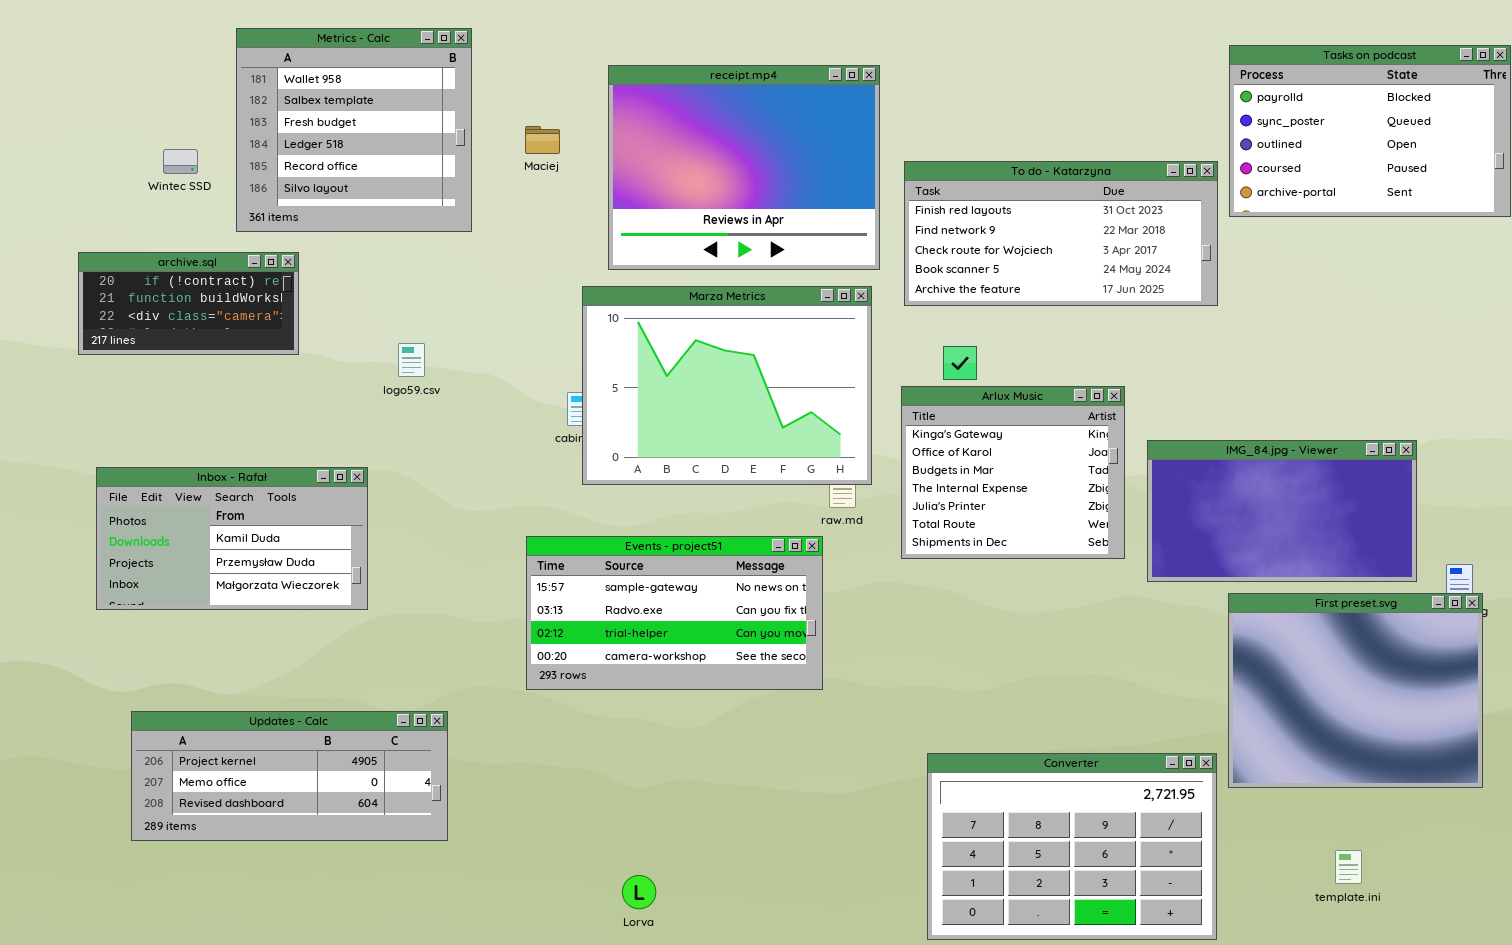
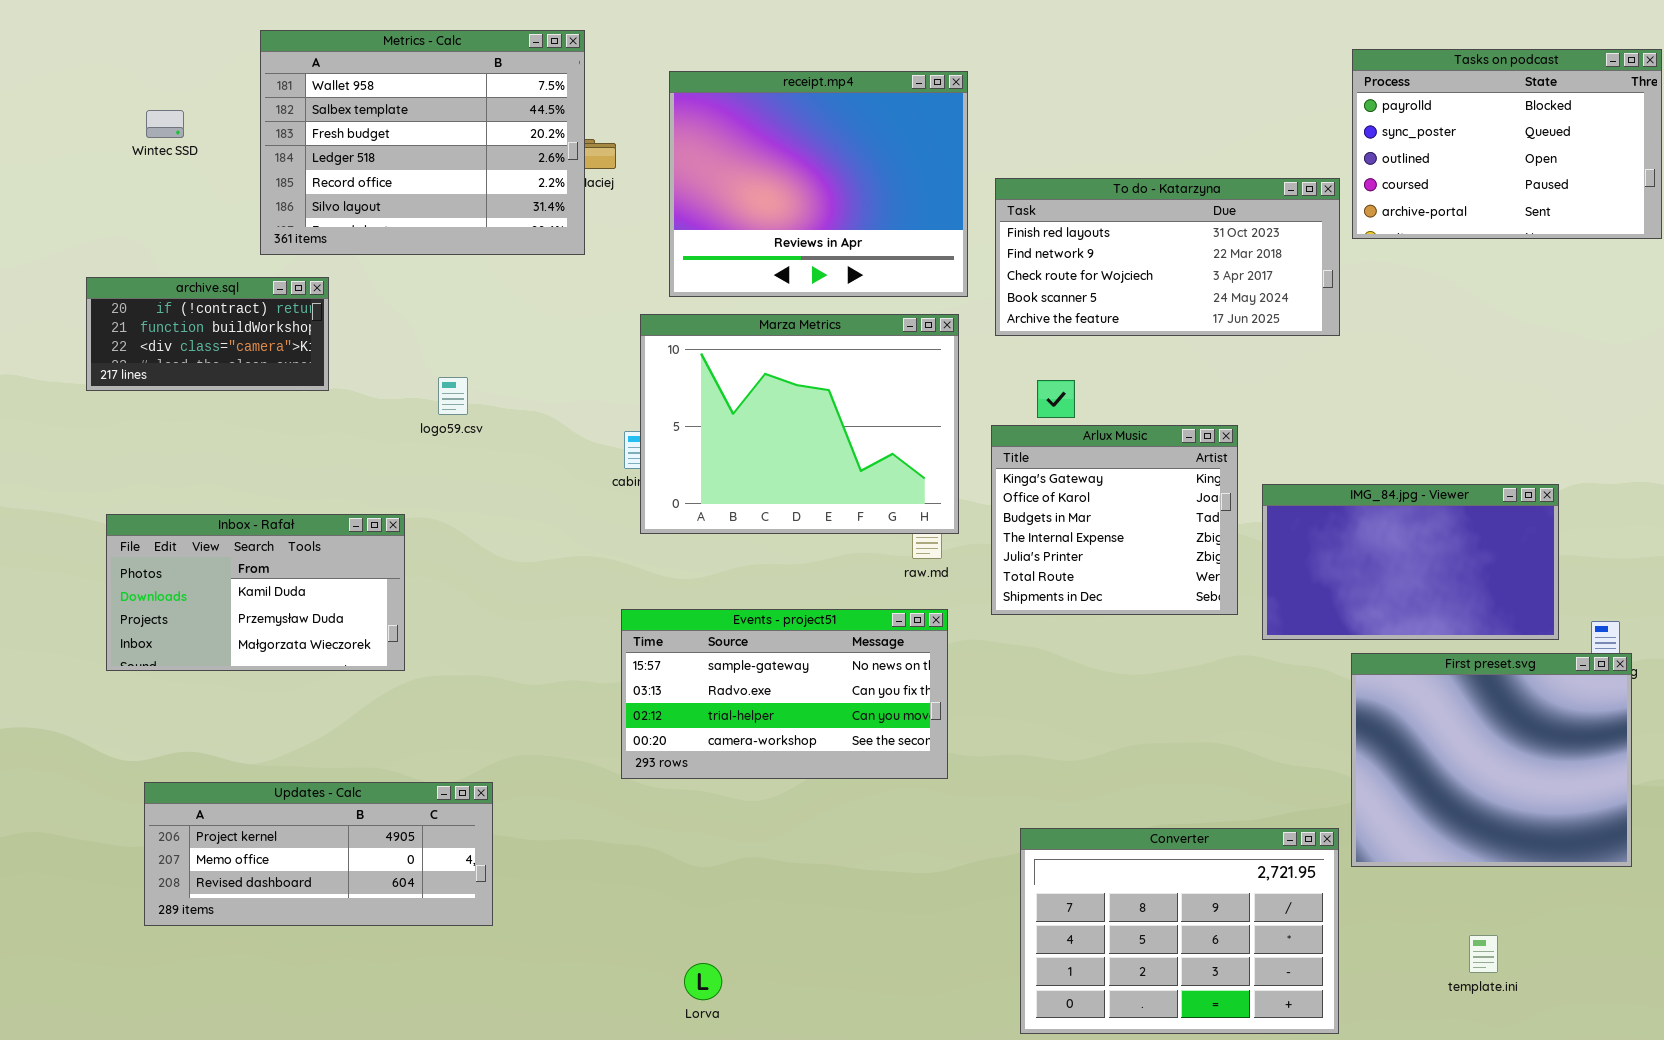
Metrics - Calc: [236,28,472,232] -> [260,30,585,255], resized
Wintec SSD: [163,149,198,174] -> [146,110,184,138], moved
Events - project51: [526,536,823,690] -> [621,609,948,779], moved

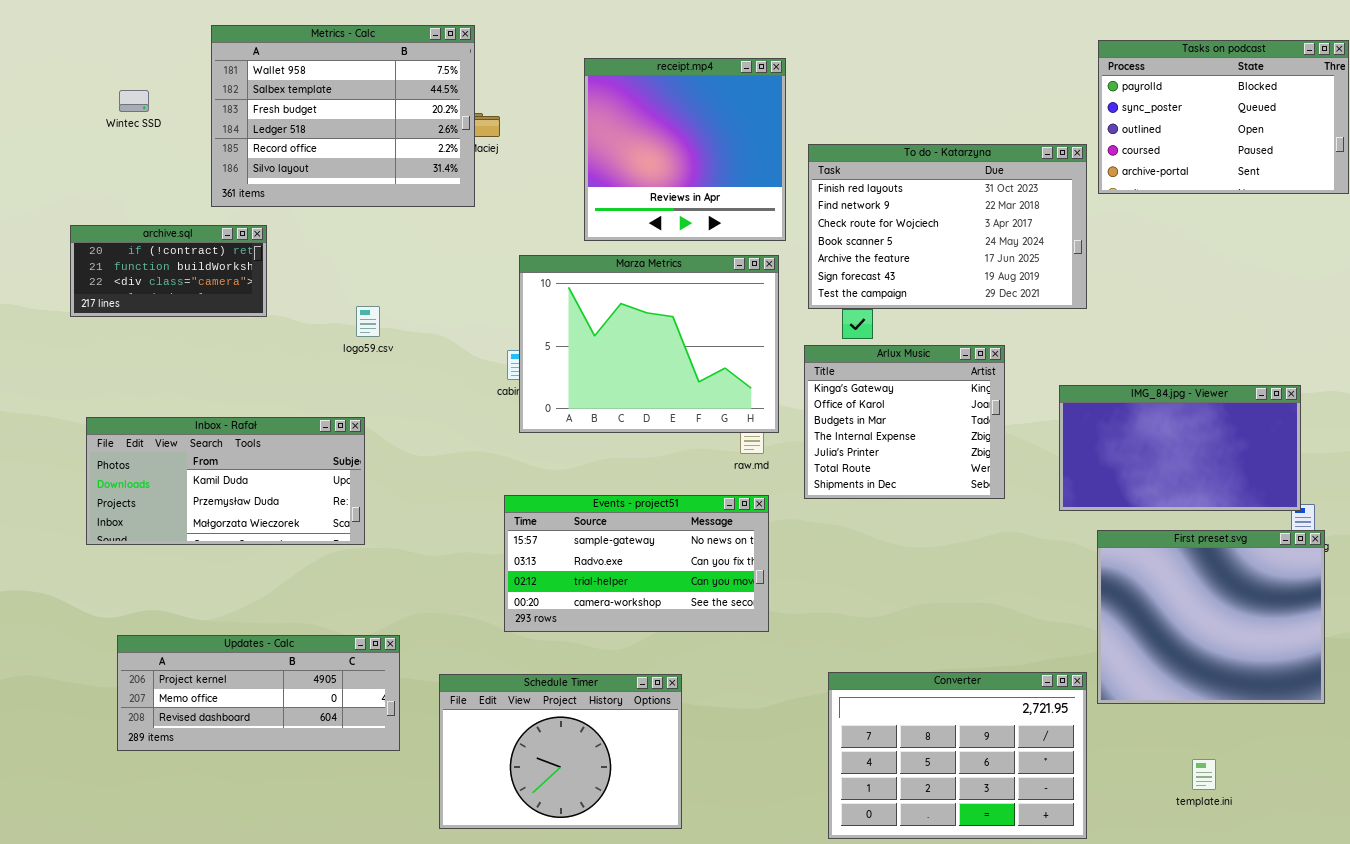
receipt.mp4: [669,71,968,297] -> [584,58,786,241], resized
To do - Katarzyna: [995,178,1340,336] -> [808,144,1087,309], resized
IMG_84.jpg - Viewer: [1262,484,1559,640] -> [1059,385,1301,511], moved
Inbox - Rafał: [106,514,405,671] -> [86,417,365,545], resized
Schedule Timer: none -> [439,674,682,829], opened

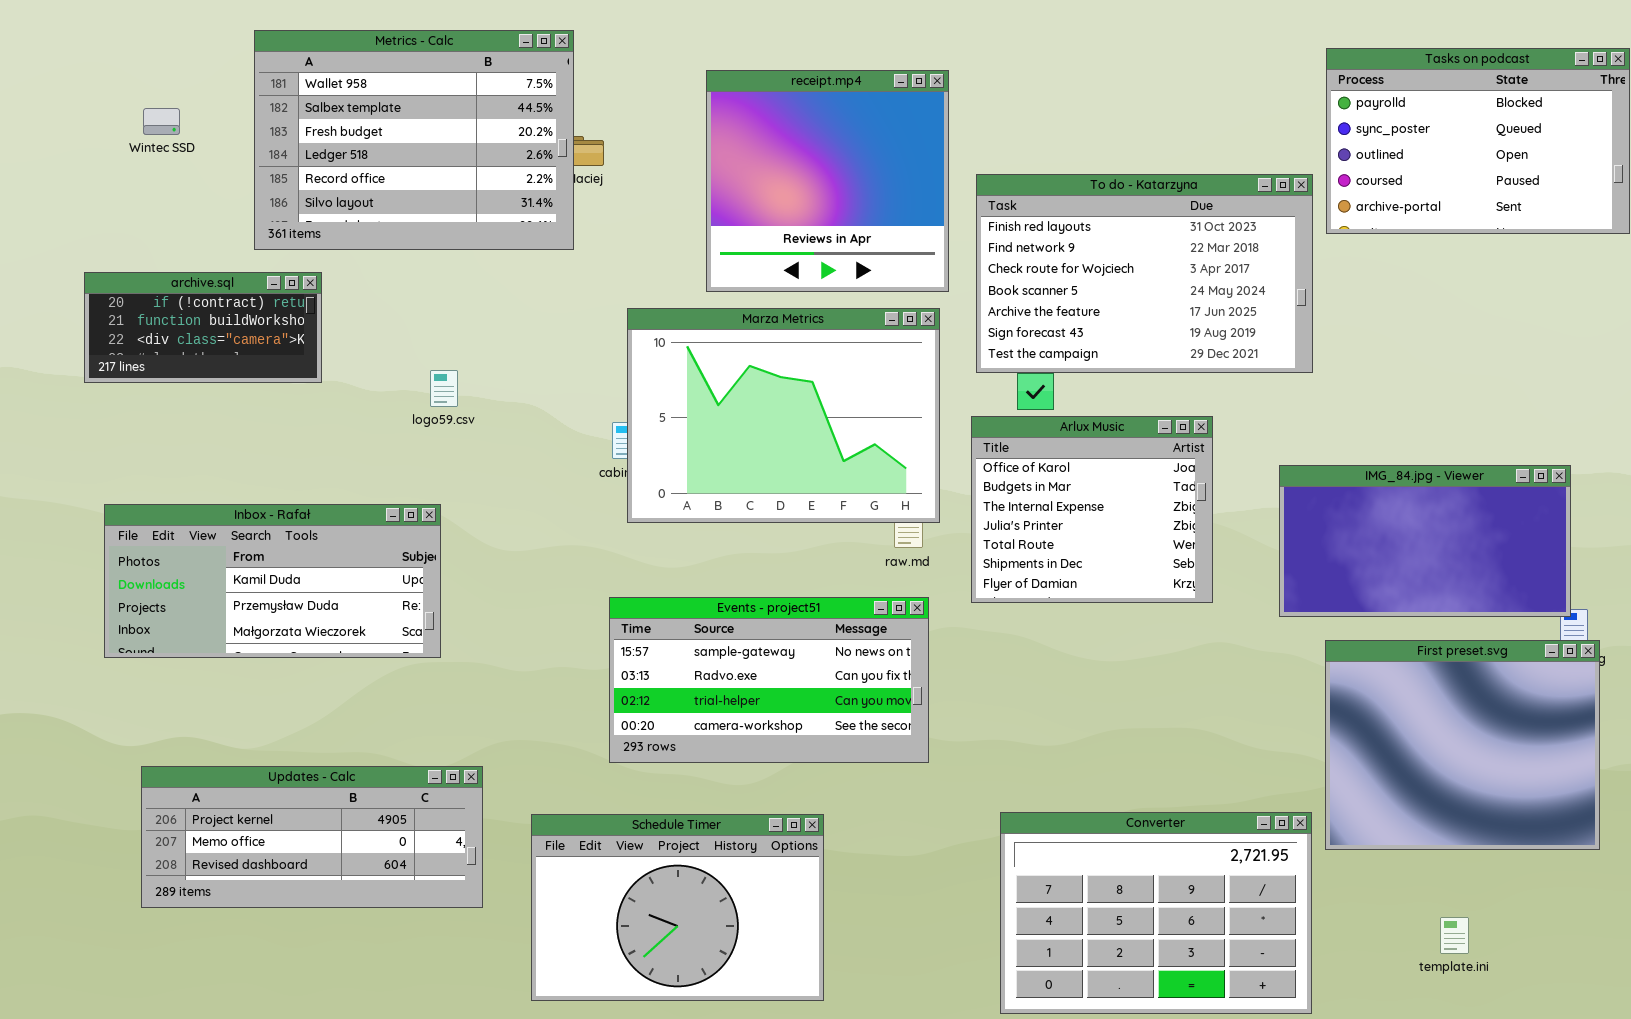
Arlux Music: [804,345,1005,499] -> [971,416,1213,603], scrolled down 1 row

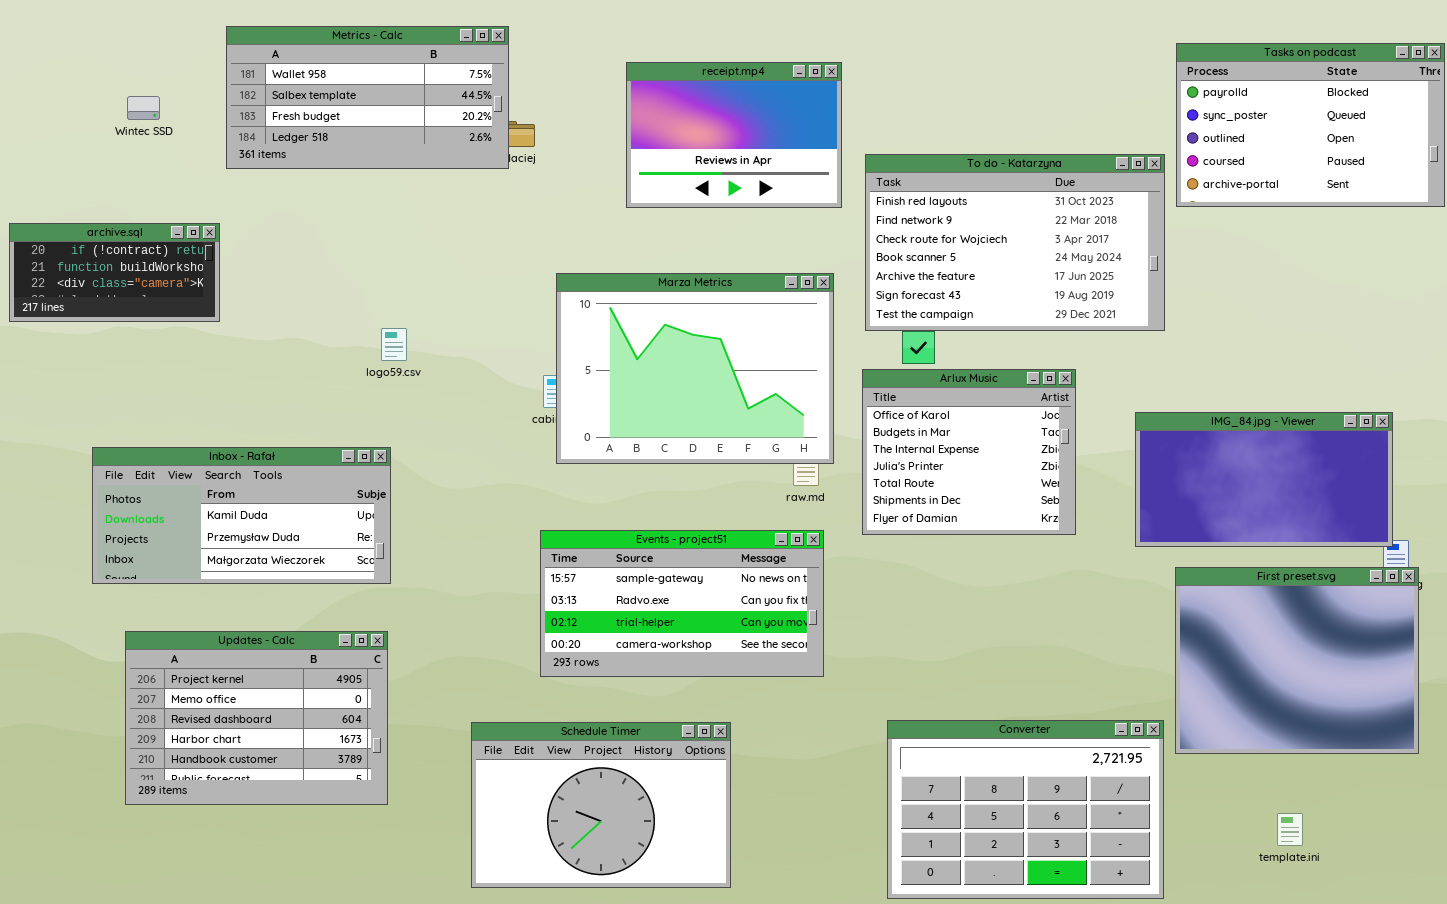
Metrics - Calc: [254,30,574,250] -> [226,26,509,169], resized
receipt.mp4: [706,70,949,292] -> [626,62,842,208], resized
archive.sql: [84,272,322,383] -> [9,223,220,322], moved
Updates - Calc: [141,766,483,908] -> [125,631,388,805], resized

